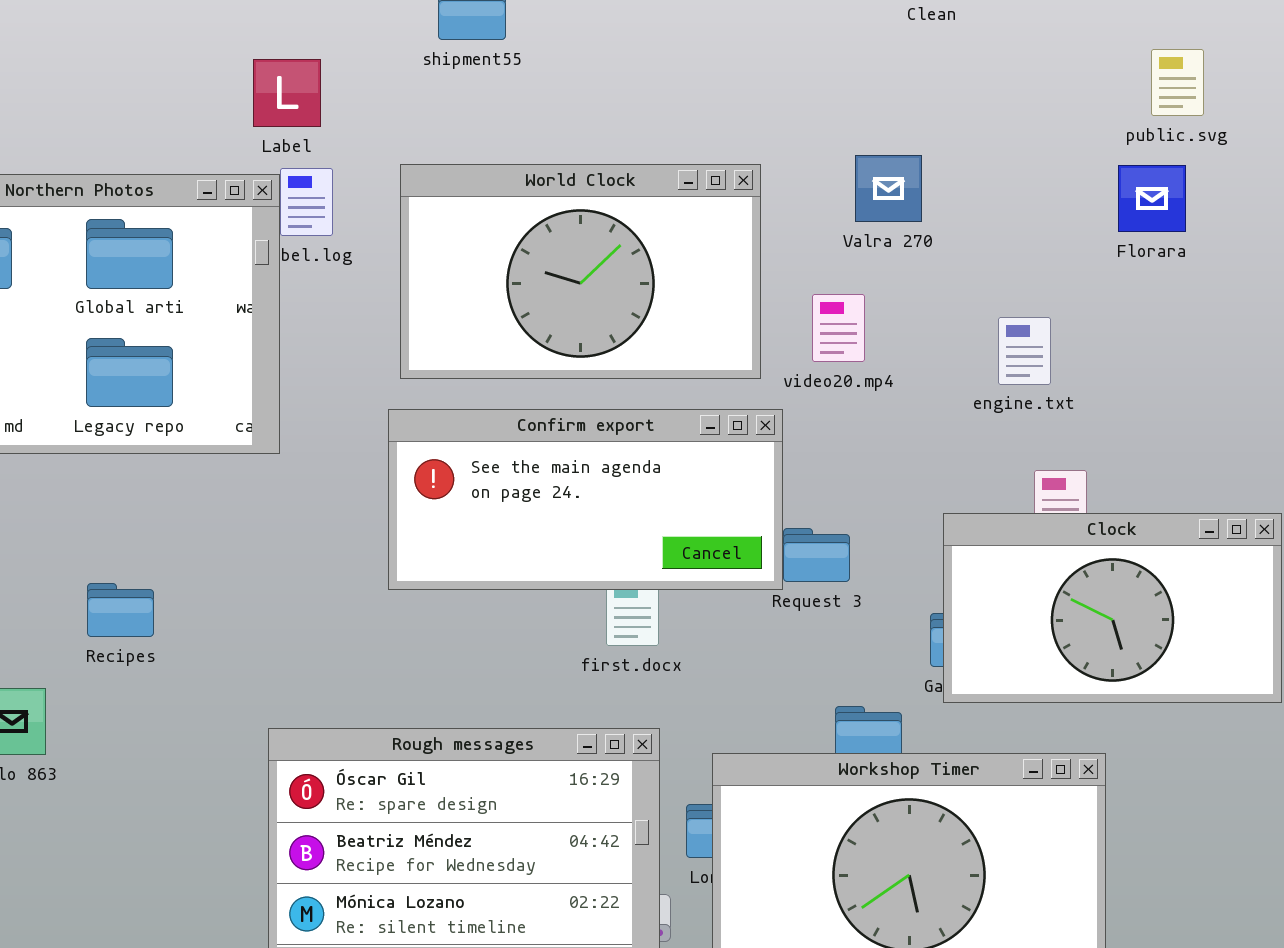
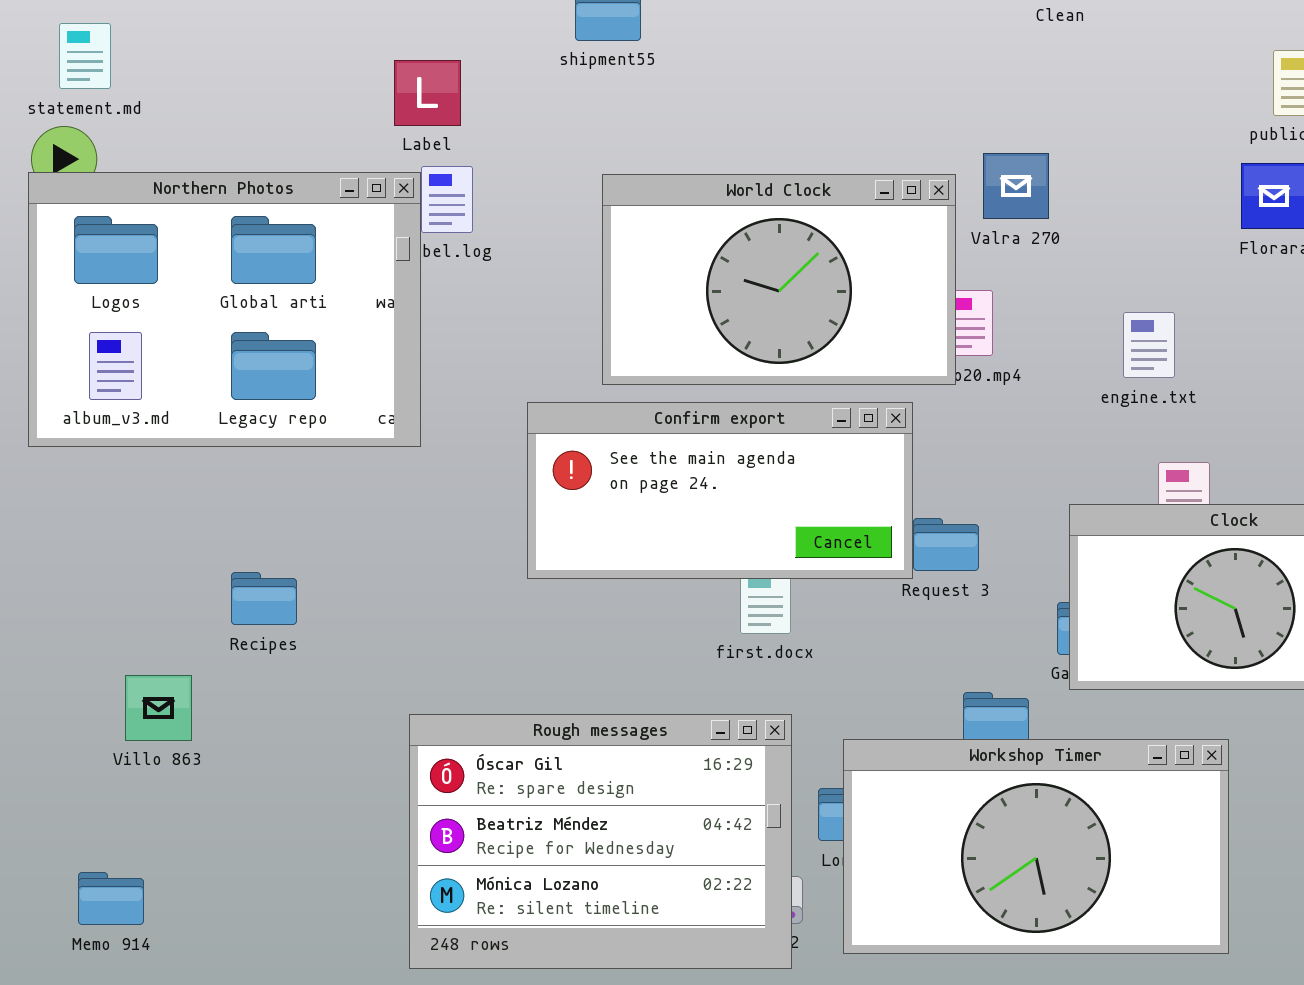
World Clock: [400,164,761,379] -> [602,174,956,385], moved

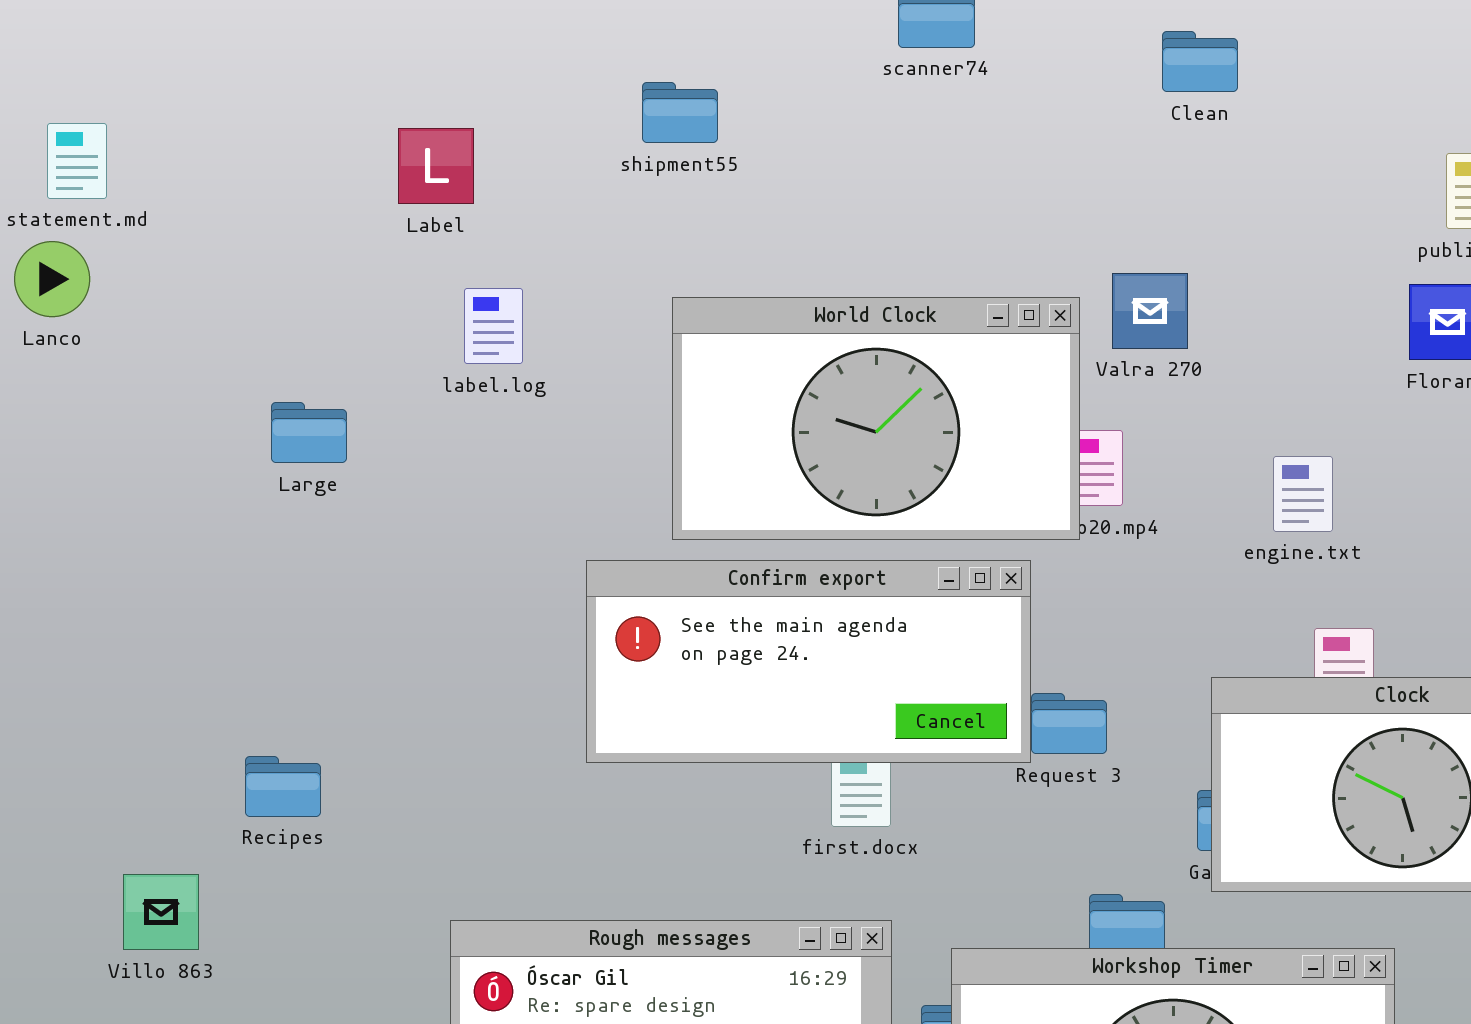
Label: [394,60,461,126] -> [398,128,474,204], moved
Northern Photos: [28,172,421,447] -> none, closed

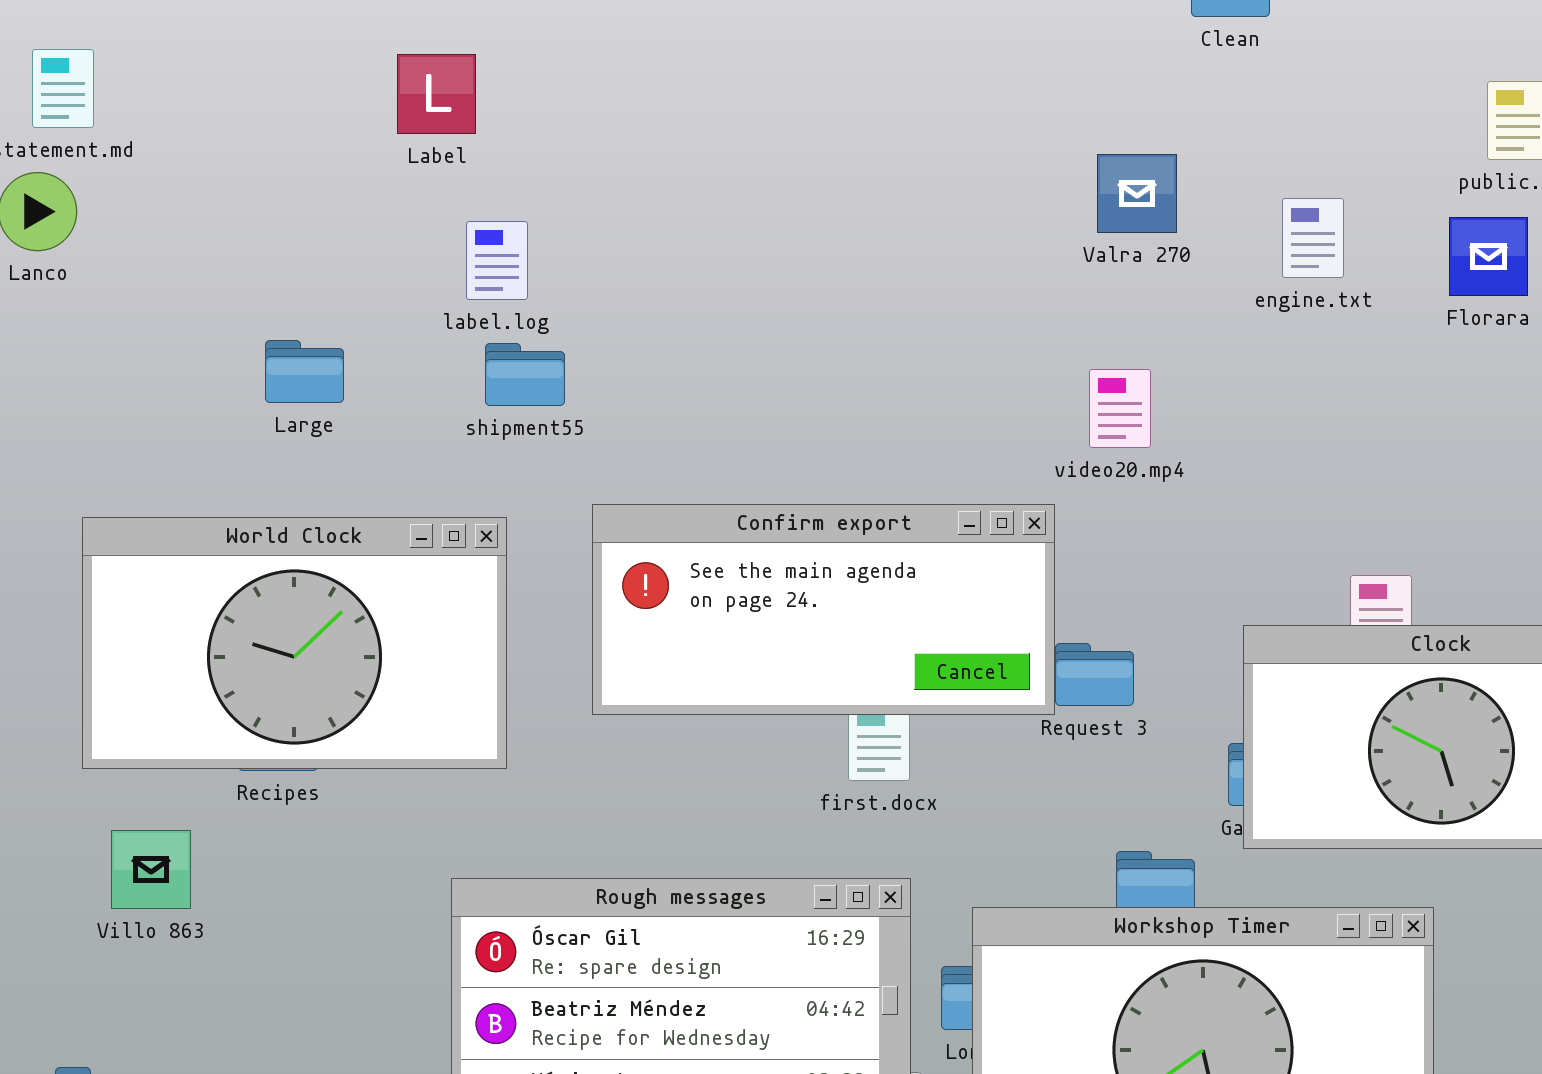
shipment55: [642,82,718,143] -> [485,343,565,406], moved
Valra 270: [1112,273,1188,349] -> [1097,154,1177,233], moved
World Clock: [672,297,1080,540] -> [82,517,507,769], moved
engine.txt: [1273,456,1333,532] -> [1282,198,1344,278], moved

